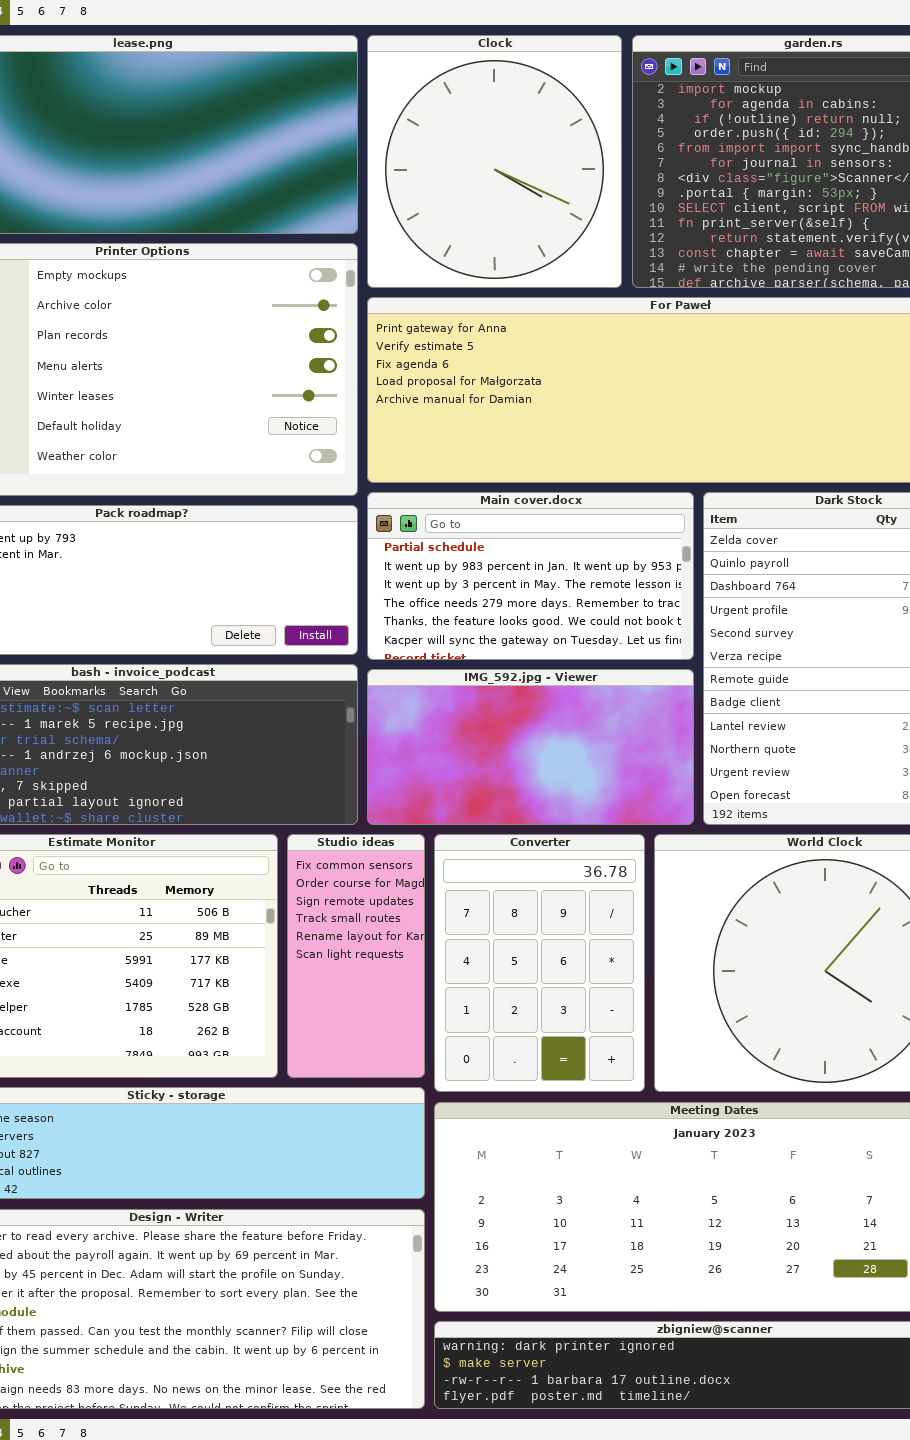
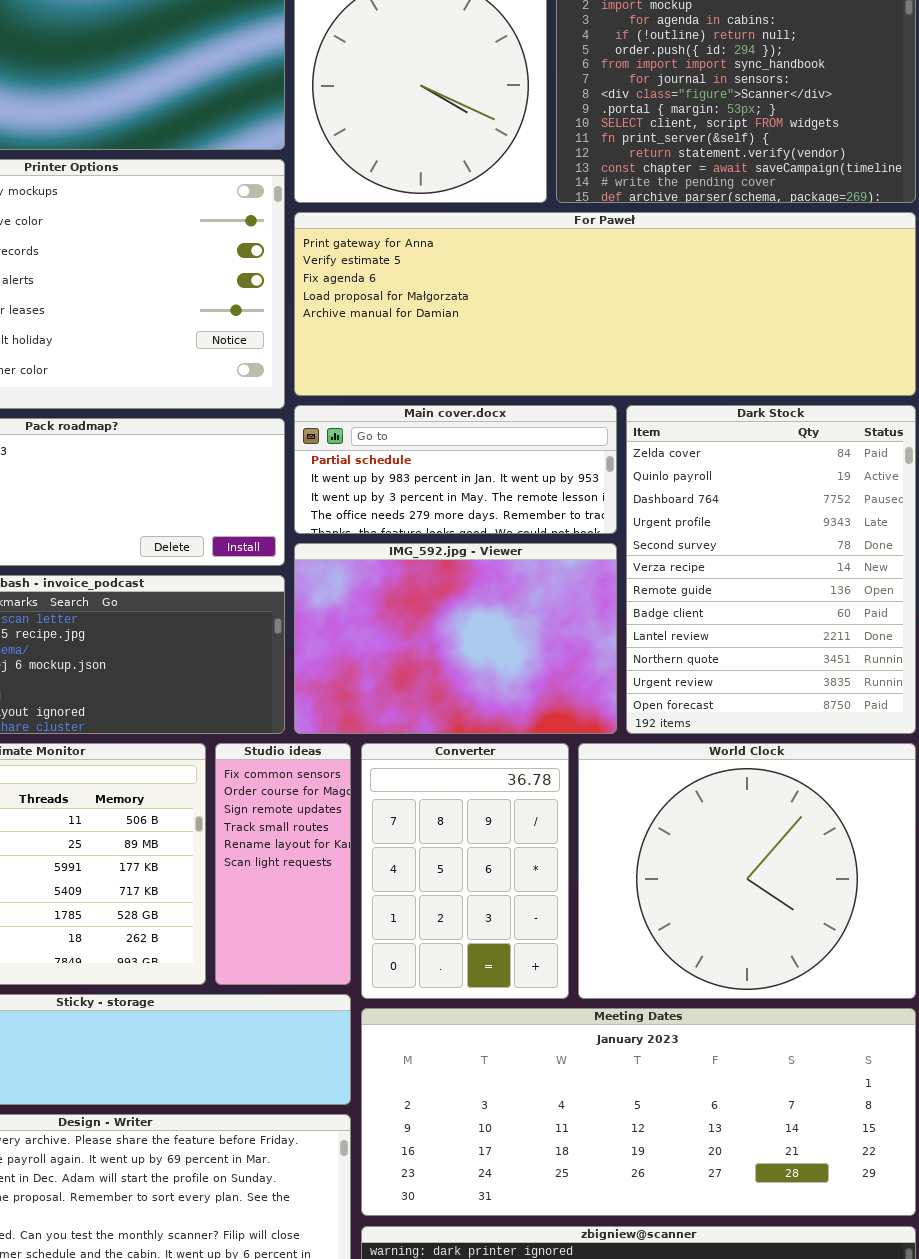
Main cover.docx: [367,492,694,660] -> [294,405,617,534], resized
IMG_592.jpg - Viewer: [367,669,694,825] -> [294,543,617,734], resized

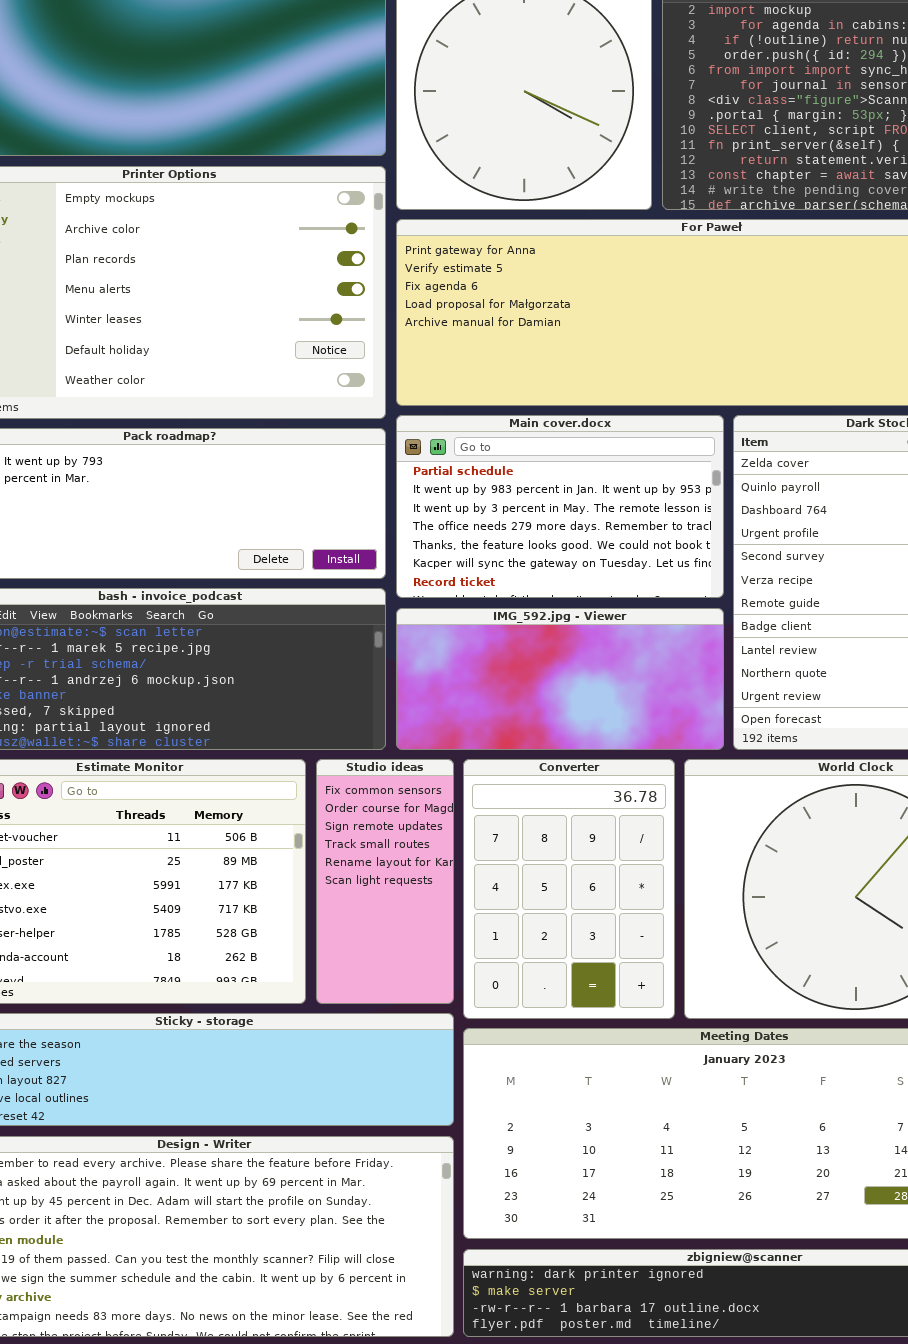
Main cover.docx: [294,405,617,534] -> [396,415,724,598], resized
IMG_592.jpg - Viewer: [294,543,617,734] -> [396,608,724,750], resized

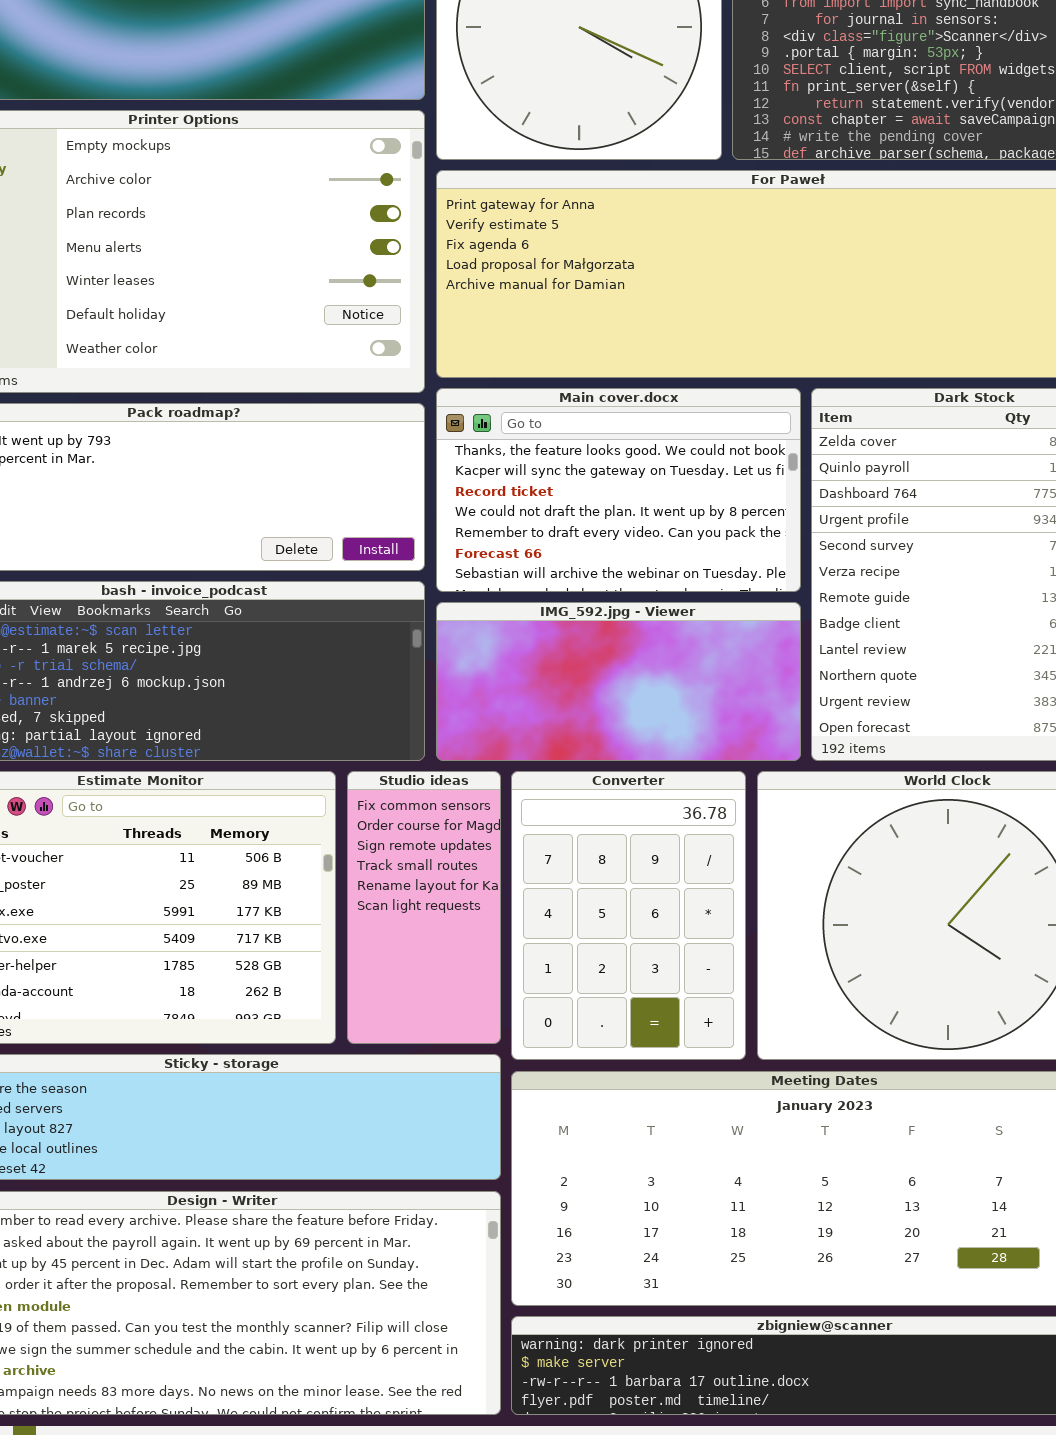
Main cover.docx: [396,415,724,598] -> [436,388,801,592], scrolled down 4 rows

